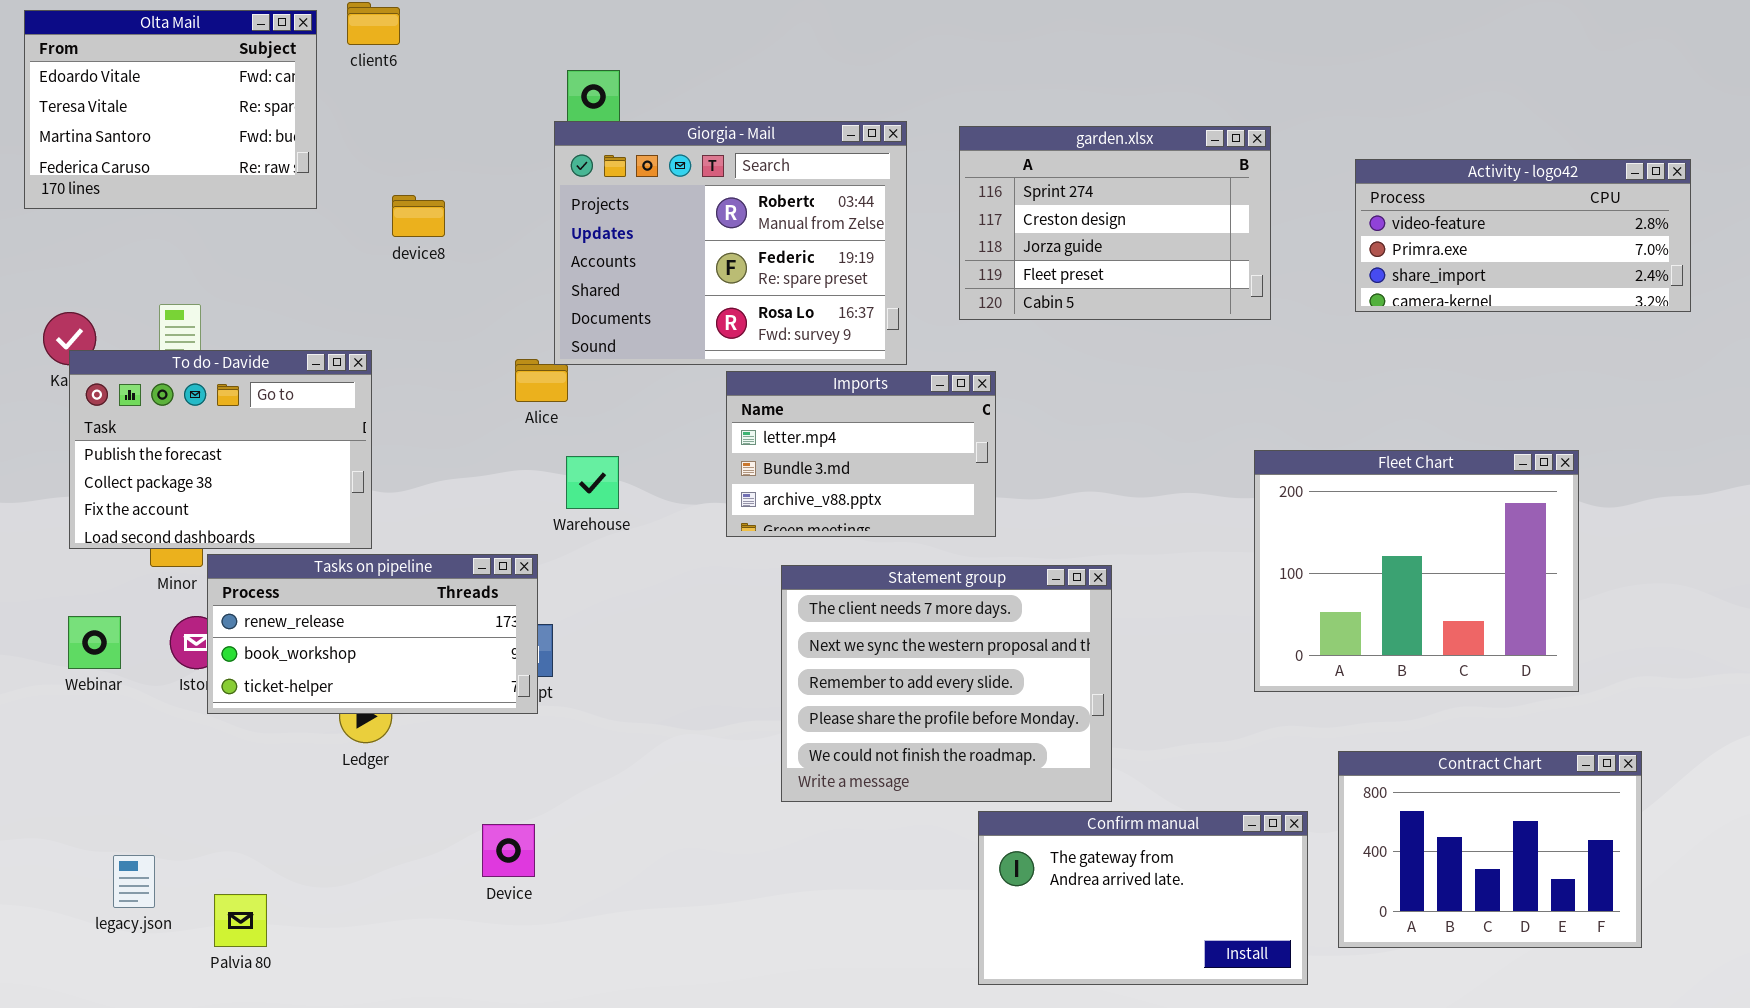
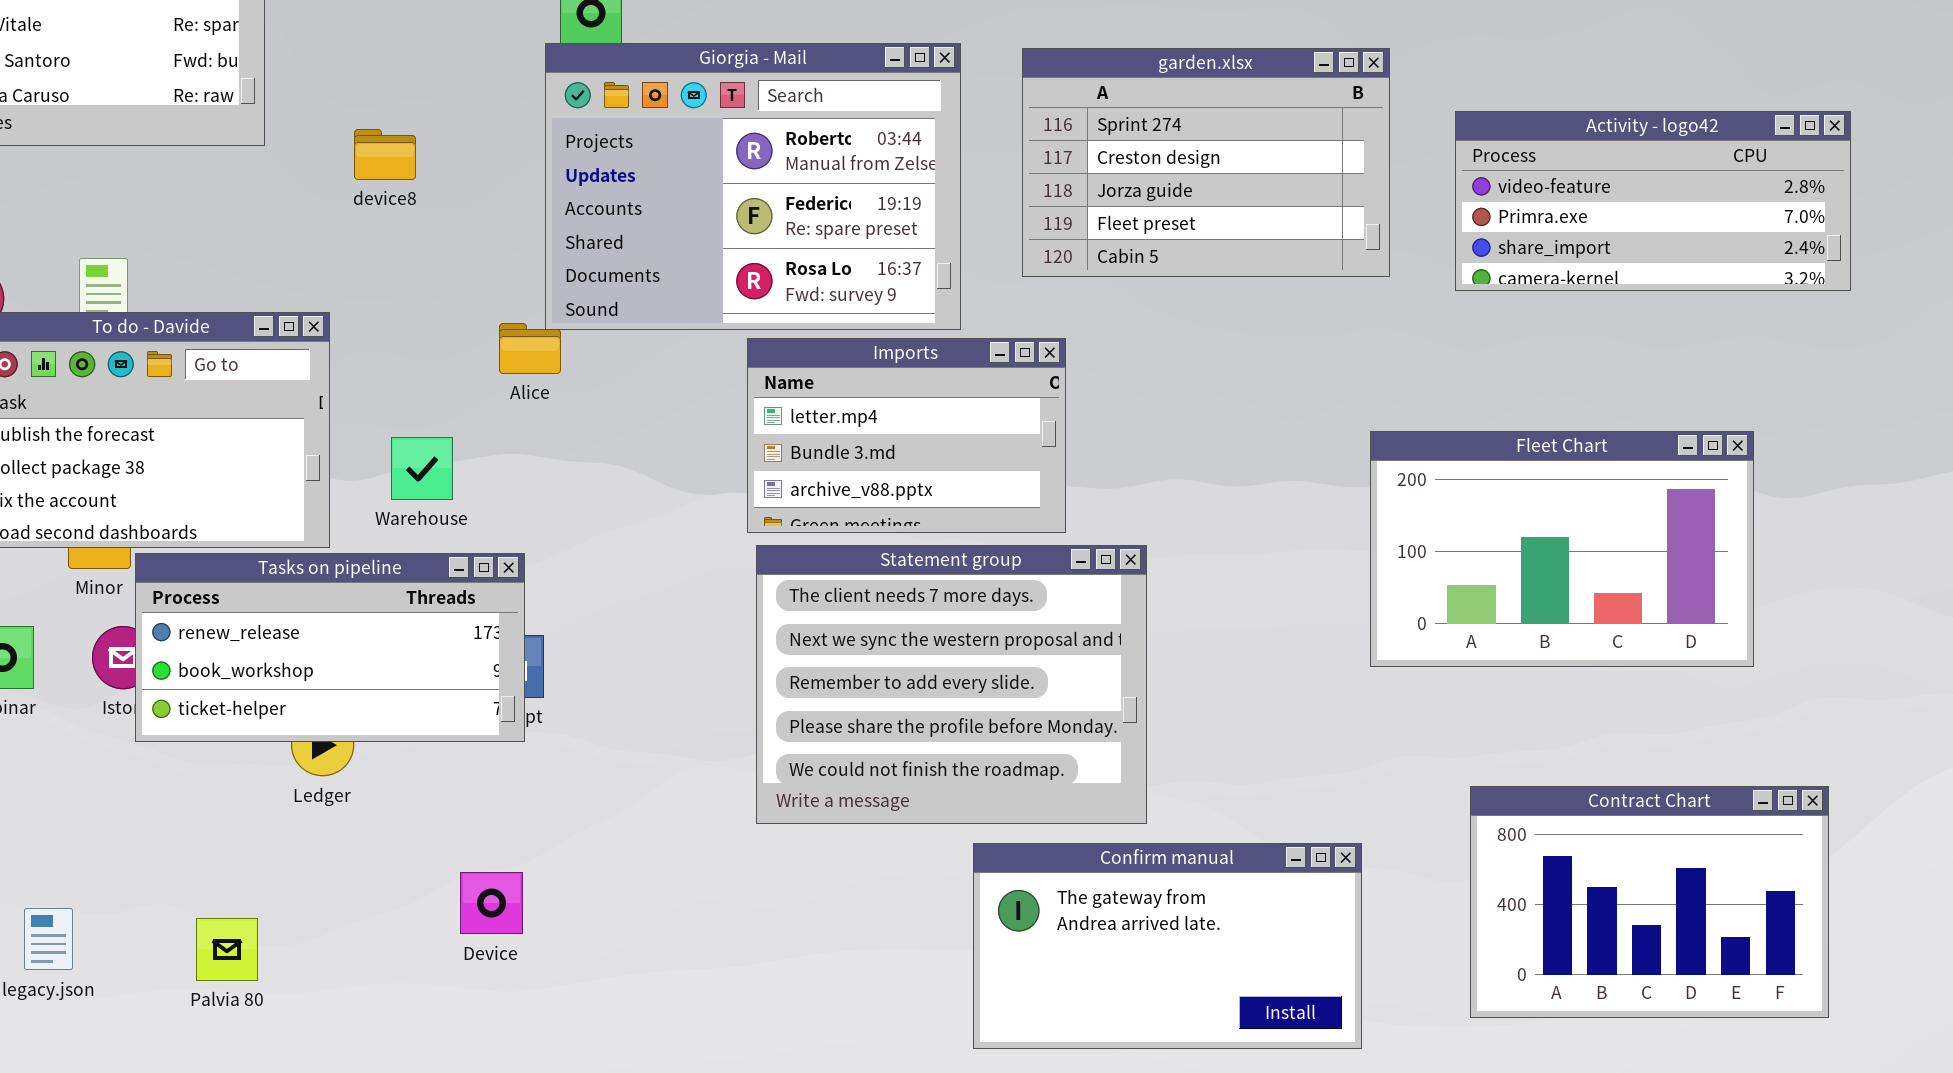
Activity - logo42: [1355,159,1691,312] -> [1455,111,1851,291], moved
Fleet Chart: [1254,450,1579,692] -> [1370,431,1754,667], resized
Warehouse: [566,456,619,509] -> [391,437,453,500], moved
Statement group: [781,565,1112,802] -> [756,545,1147,824], moved
Confirm manual: [978,811,1308,985] -> [973,843,1362,1049], moved
Palvia 80: [214,894,267,947] -> [196,918,258,981], moved

